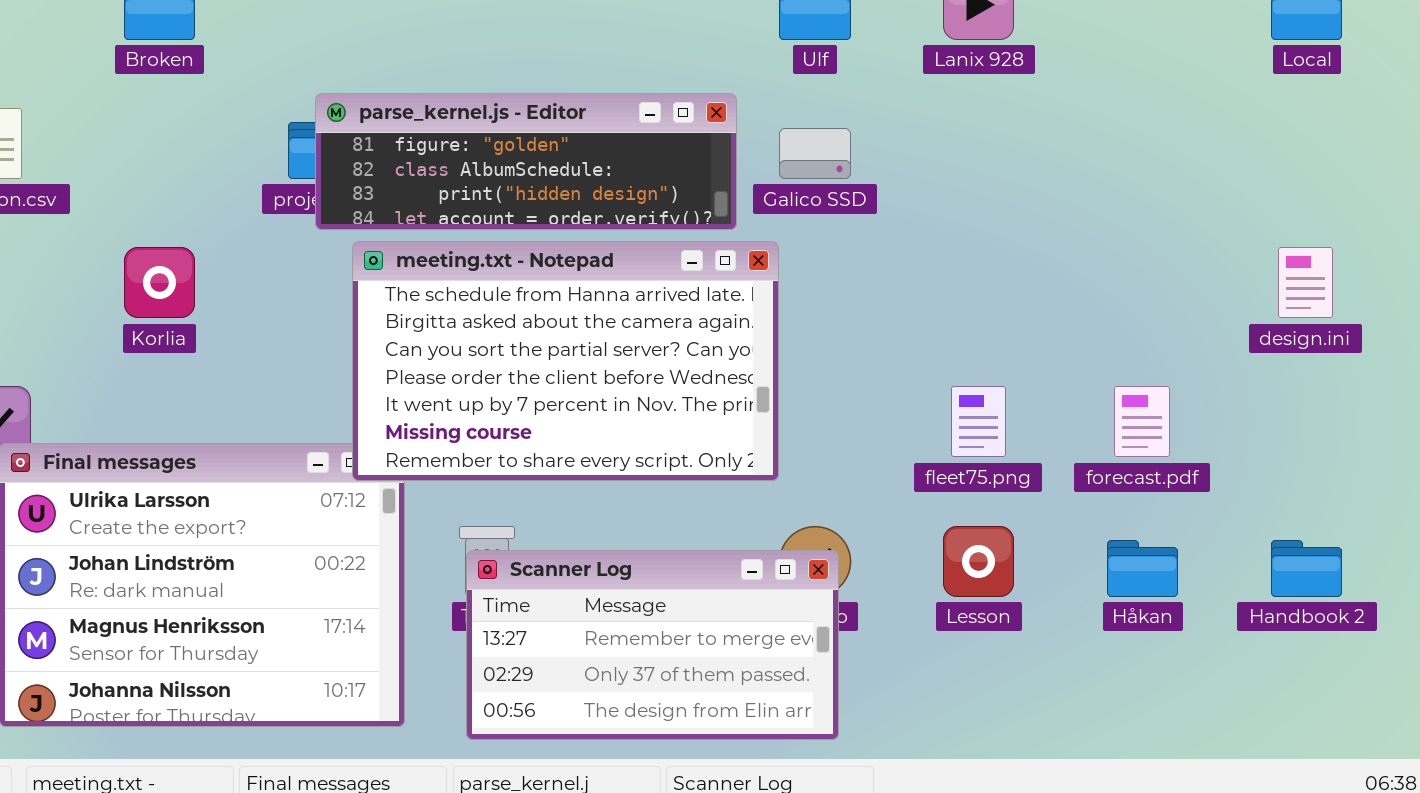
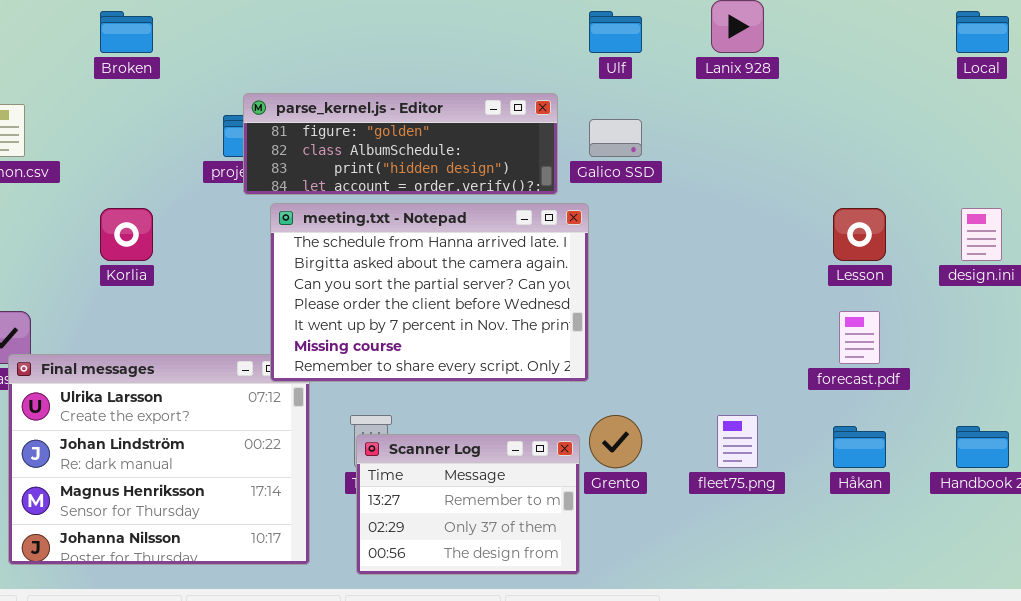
fleet75.png: [951,386,1006,457] -> [717,415,758,468], moved
Lesson: [943,526,1014,597] -> [833,208,886,261], moved
Scanner Log: [466,550,839,740] -> [356,434,580,575], resized

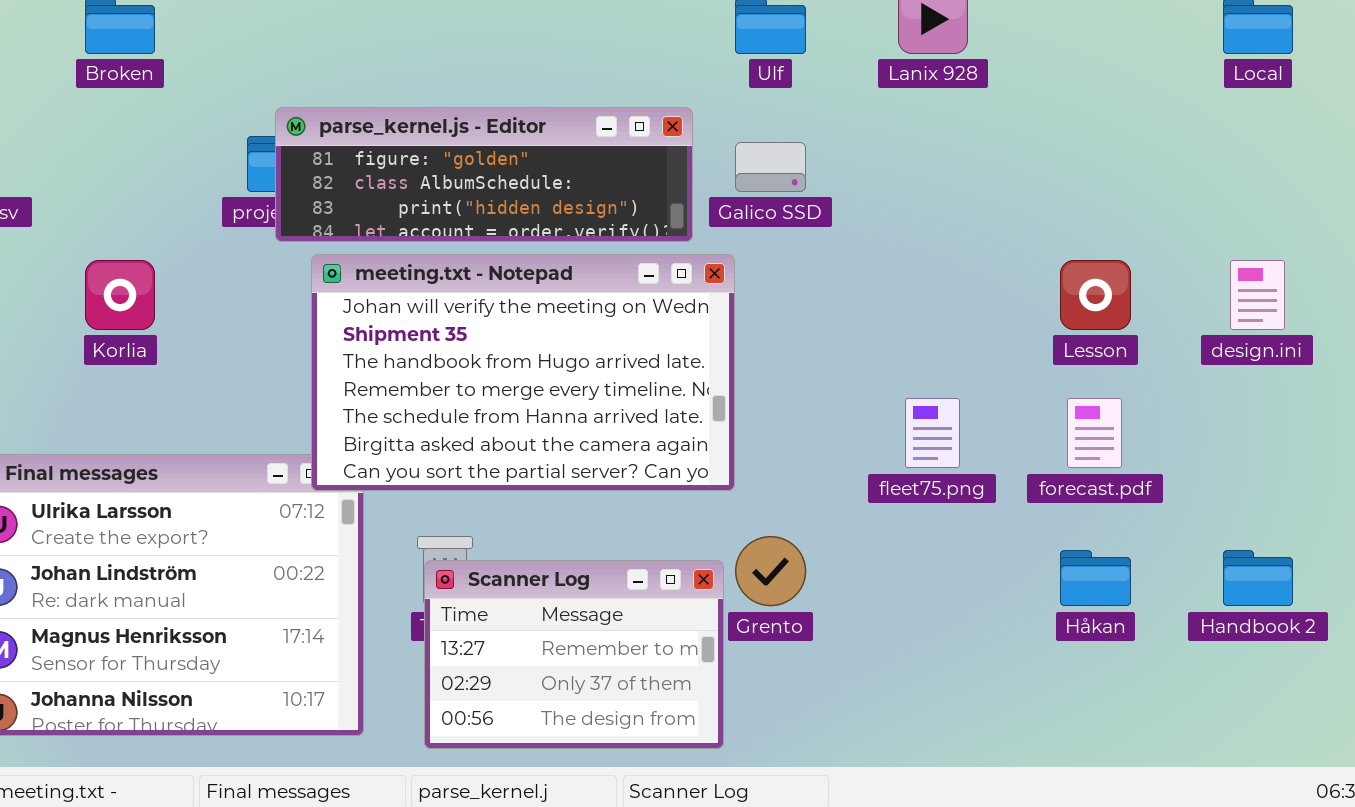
meeting.txt - Notepad: [270,203,589,382] -> [311,254,735,491], scrolled up 4 rows
fleet75.png: [717,415,758,468] -> [905,398,960,468], moved

